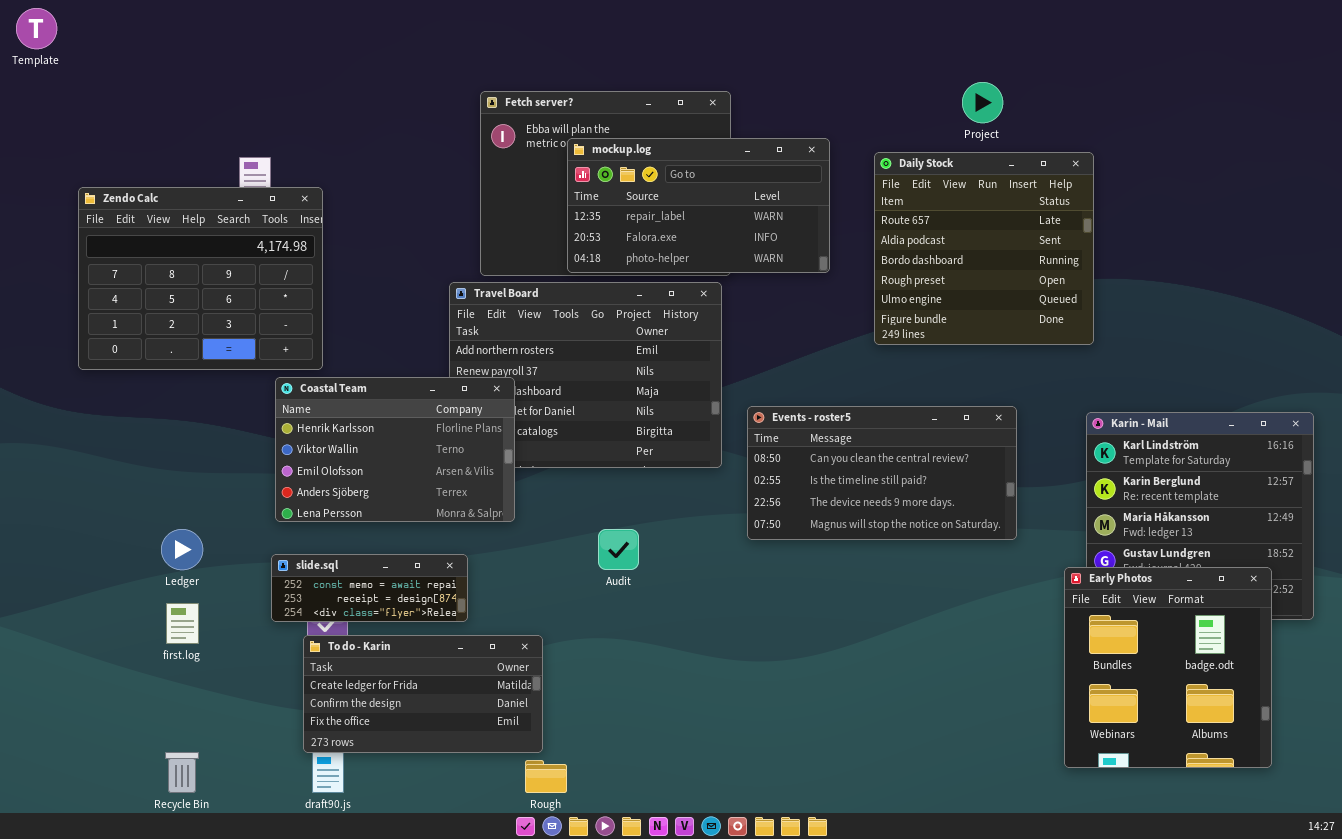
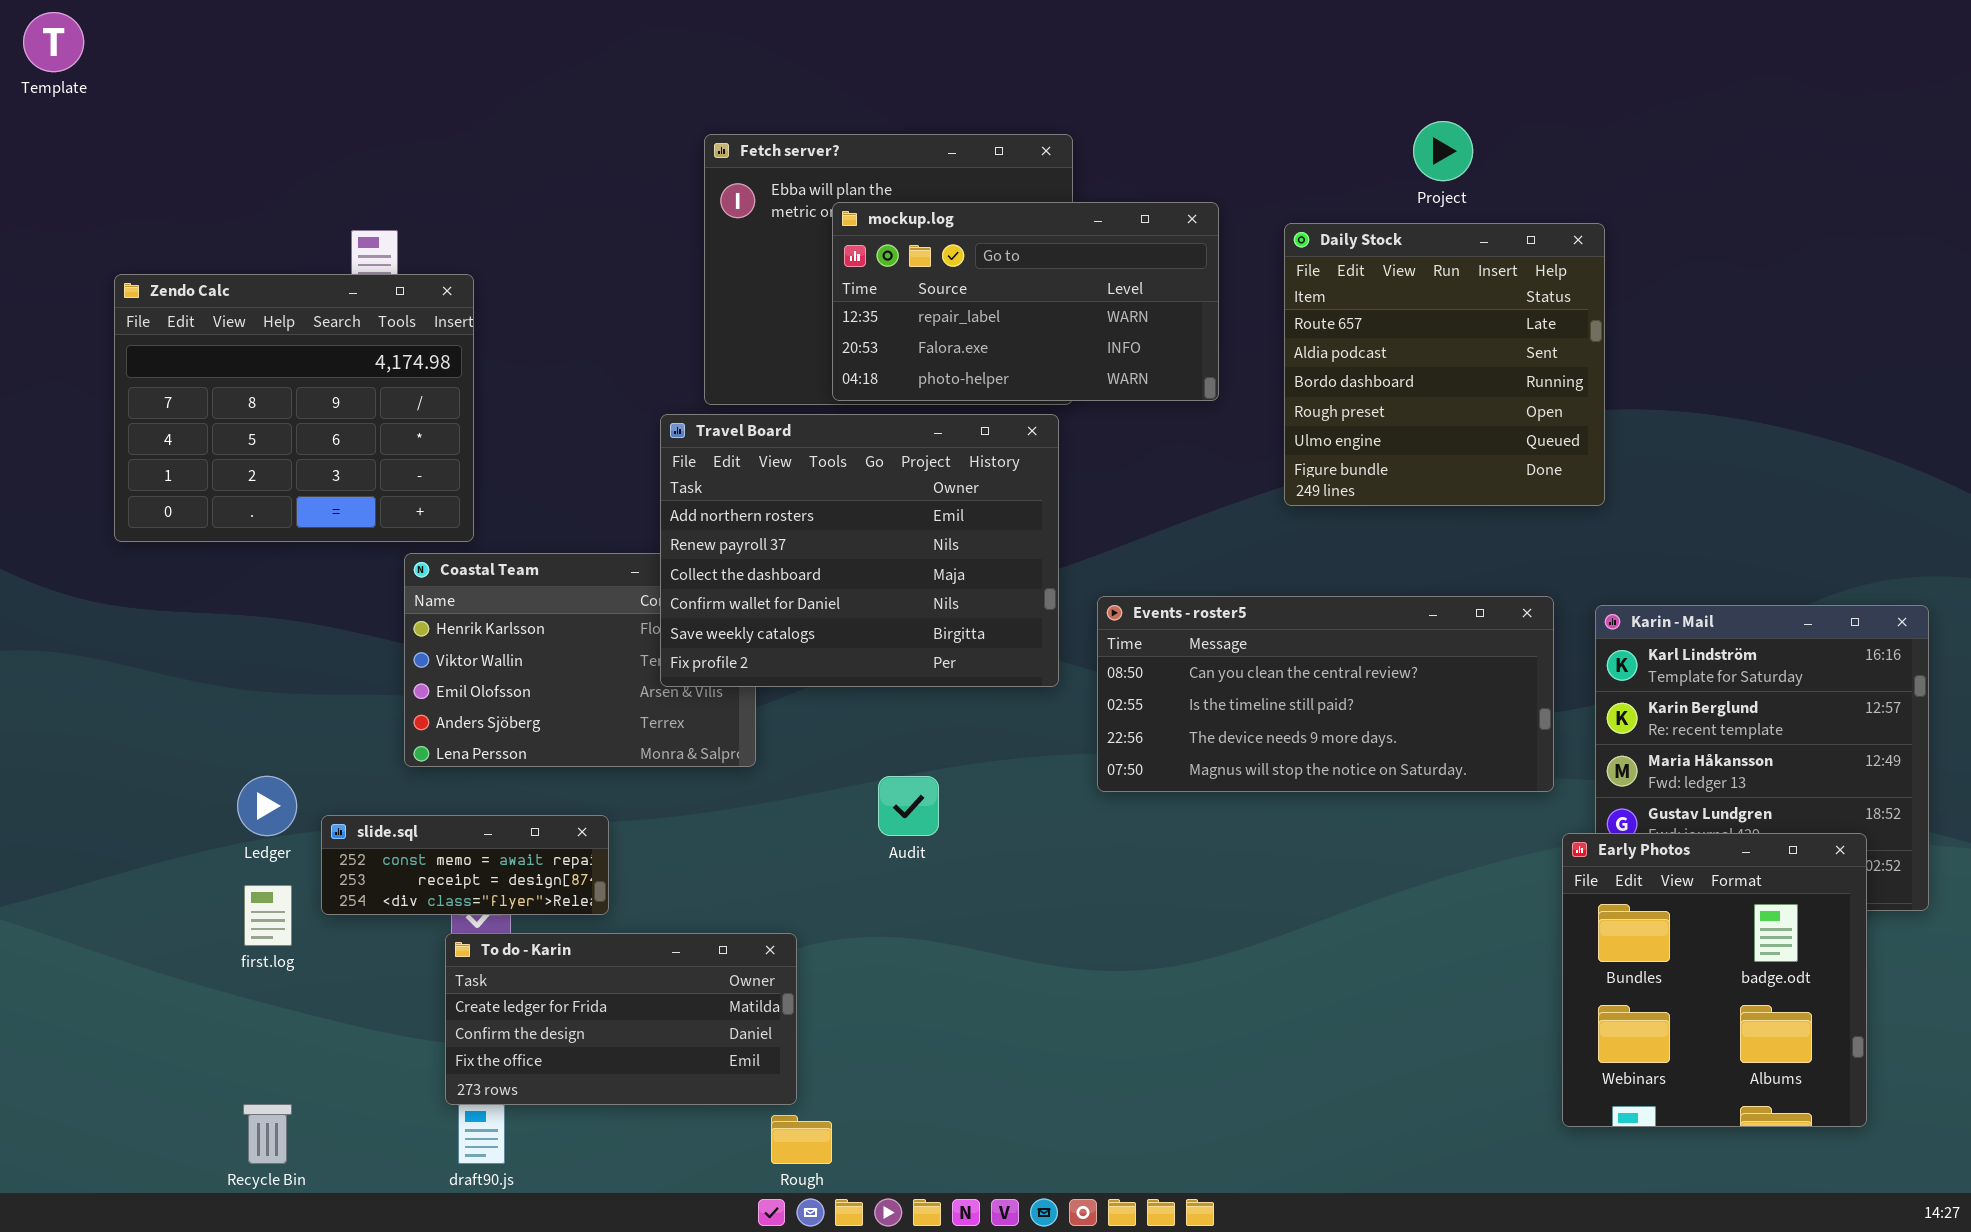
Travel Board: [449,282,722,468] -> [660,414,1059,687], raised
Events - roster5: [747,406,1017,540] -> [1097,596,1554,792], resized
slide.sql: [271,554,468,622] -> [321,815,609,915], moved

